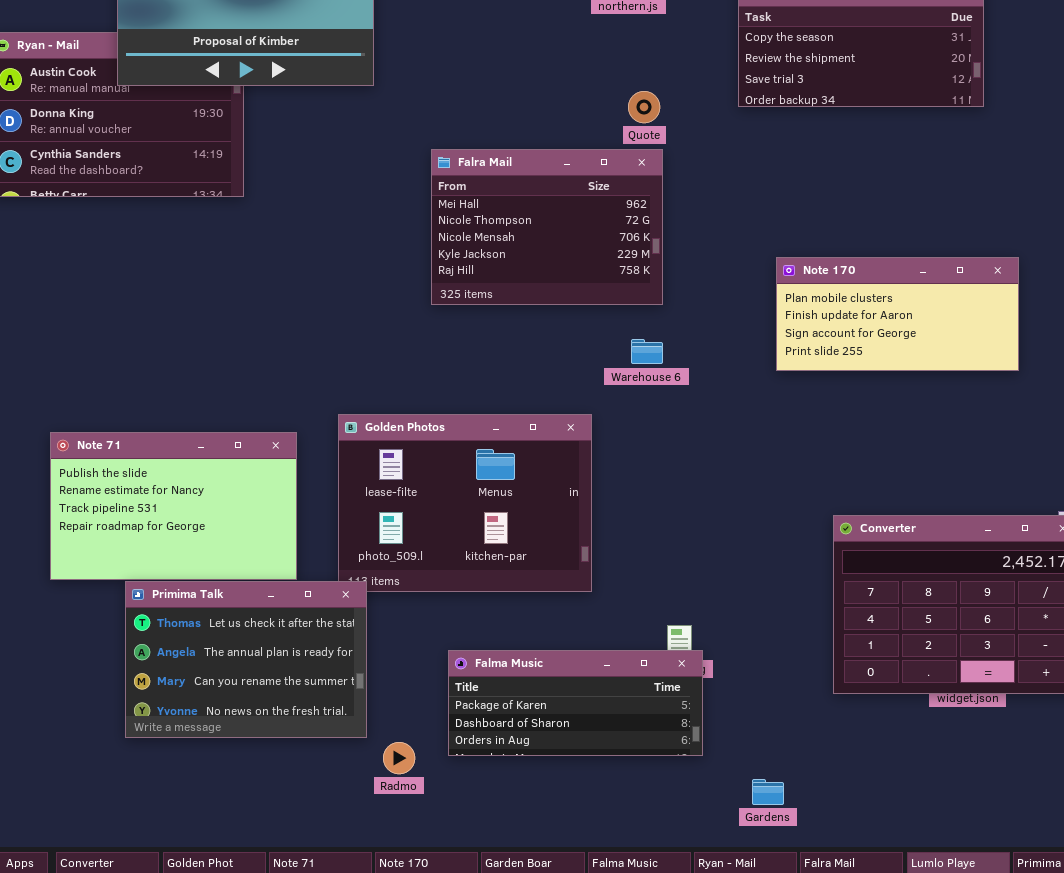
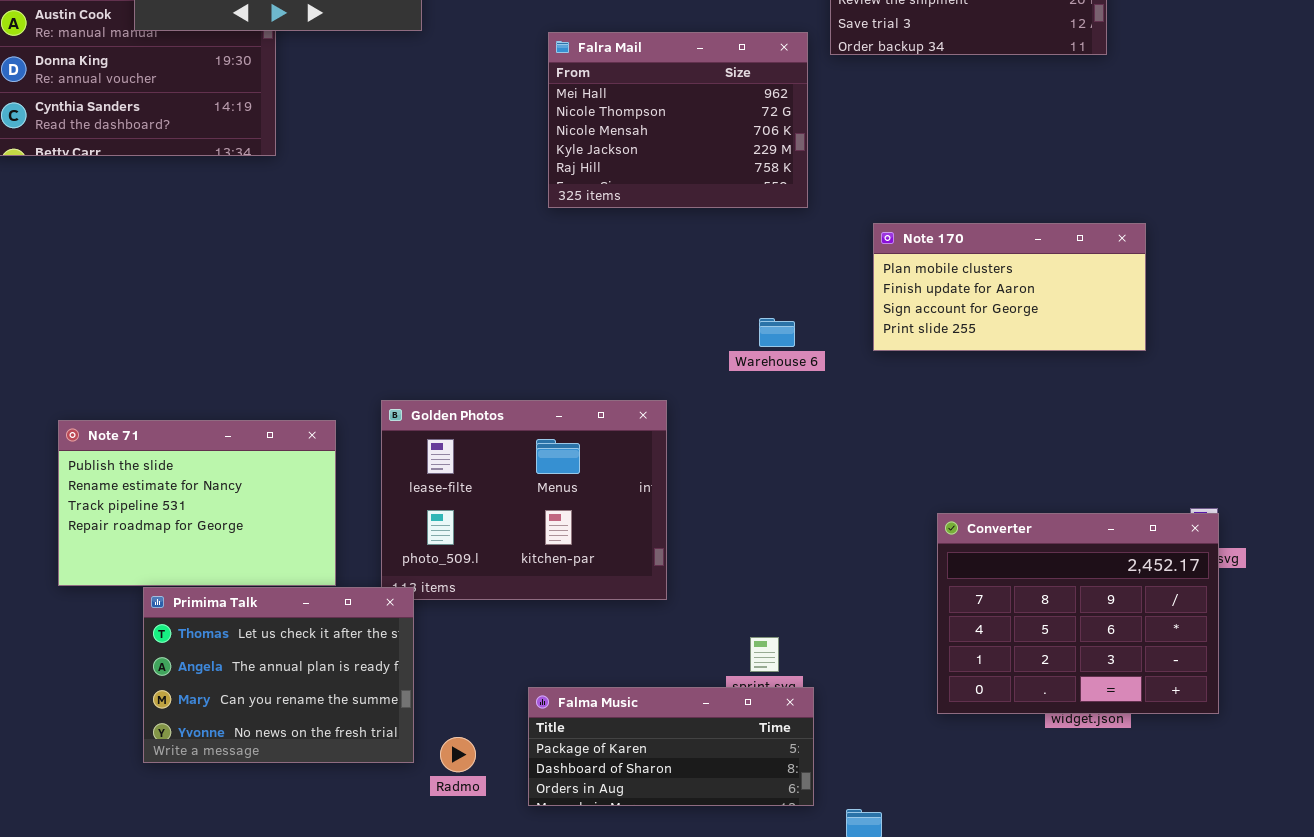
Falra Mail: [431,149,663,305] -> [548,32,808,208], moved
Warehouse 6: [631,339,663,364] -> [759,318,795,347], moved
Falma Music: [448,650,703,756] -> [528,687,814,806], moved
Radmo: [383,742,415,774] -> [440,737,476,772], moved

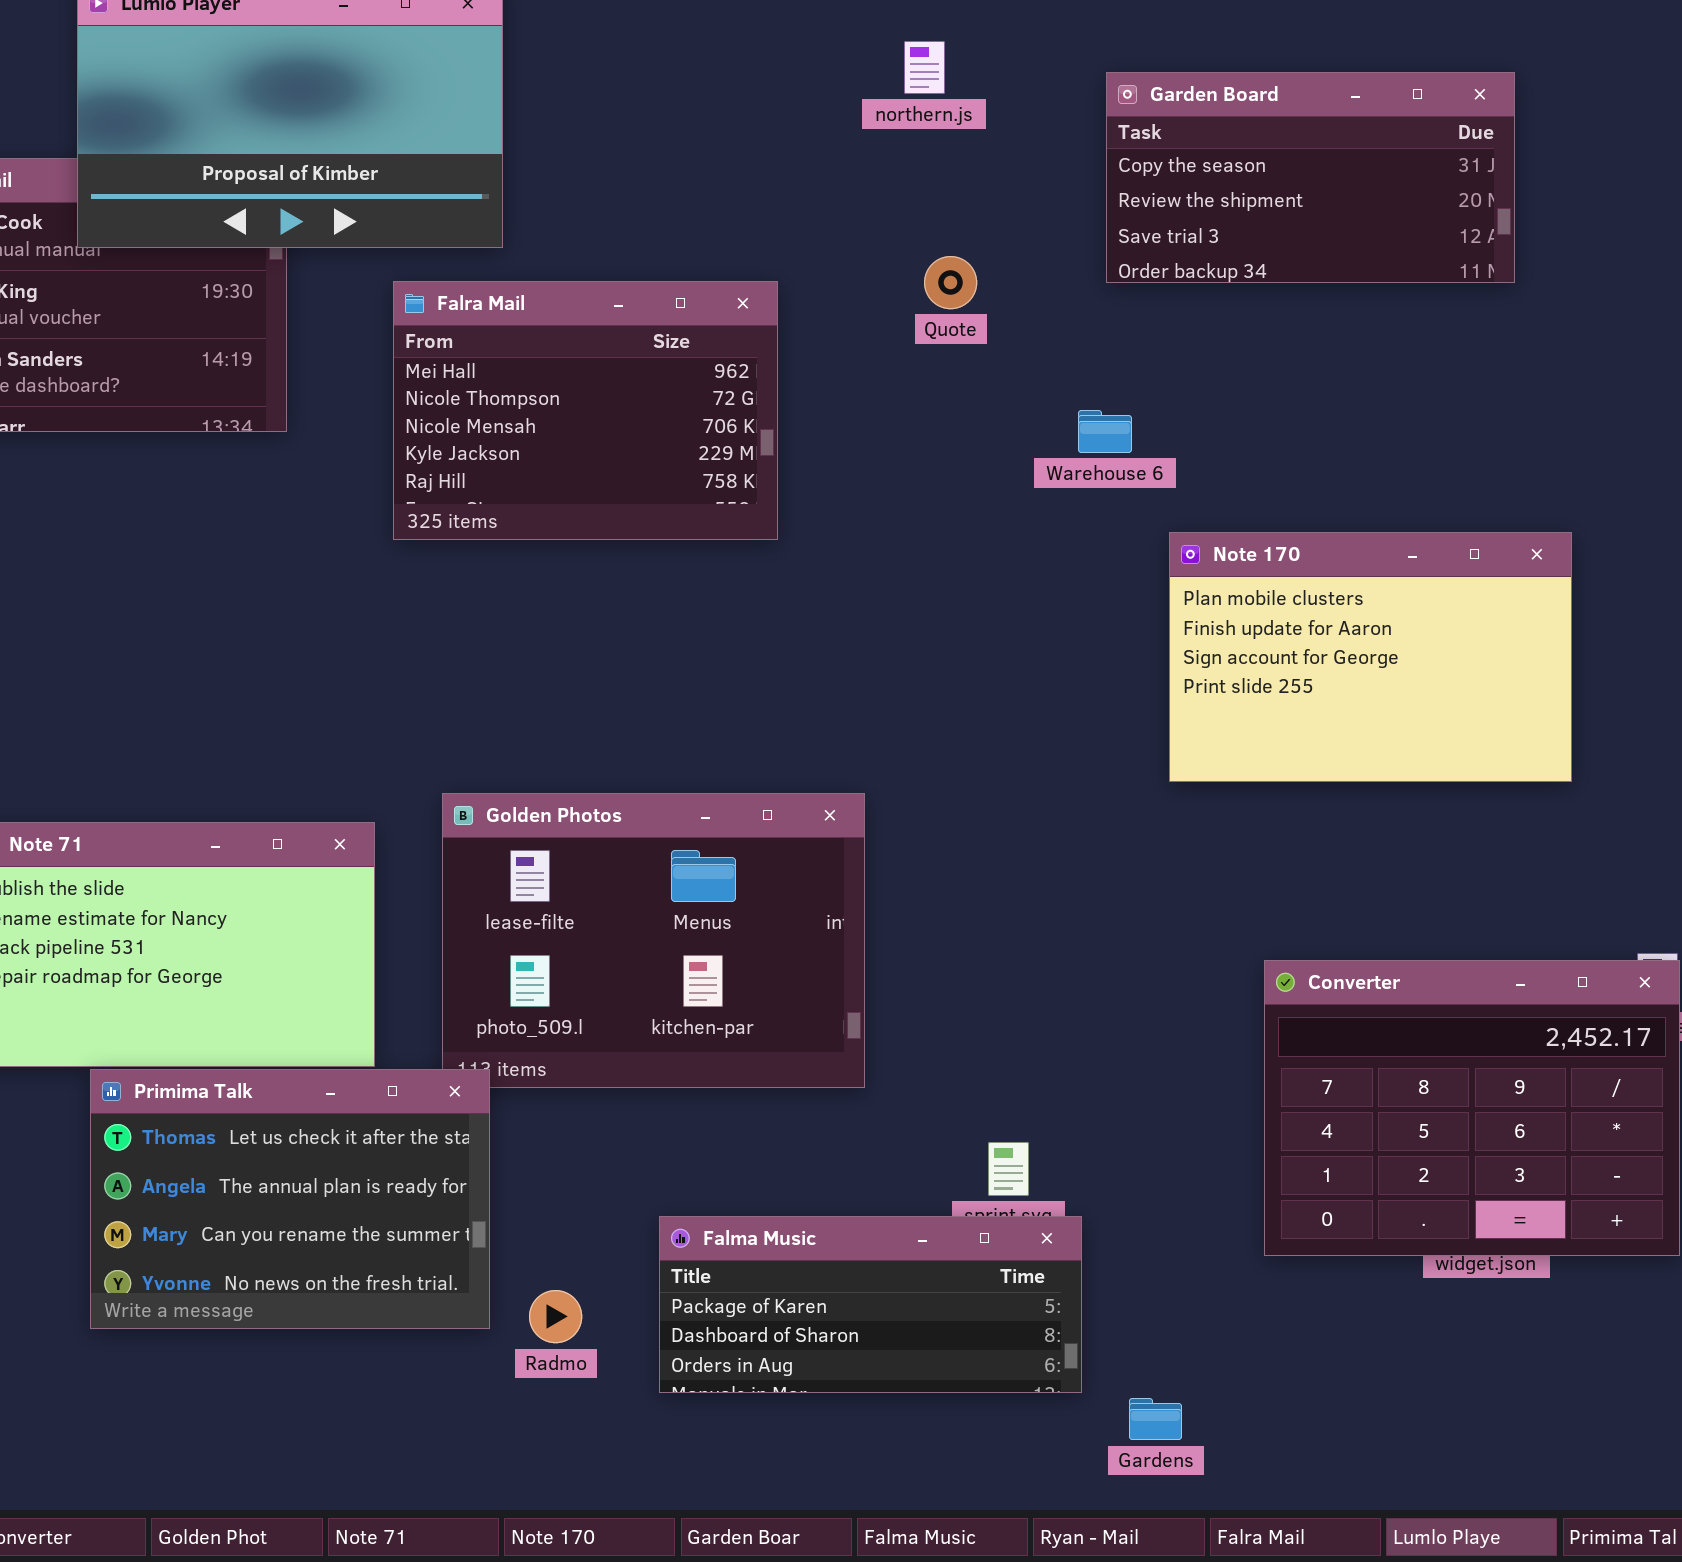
Falra Mail: [548,32,808,208] -> [393,281,778,540], moved
Note 170: [873,223,1146,351] -> [1169,532,1572,782], resized
Warehouse 6: [759,318,795,347] -> [1078,410,1132,453], moved

